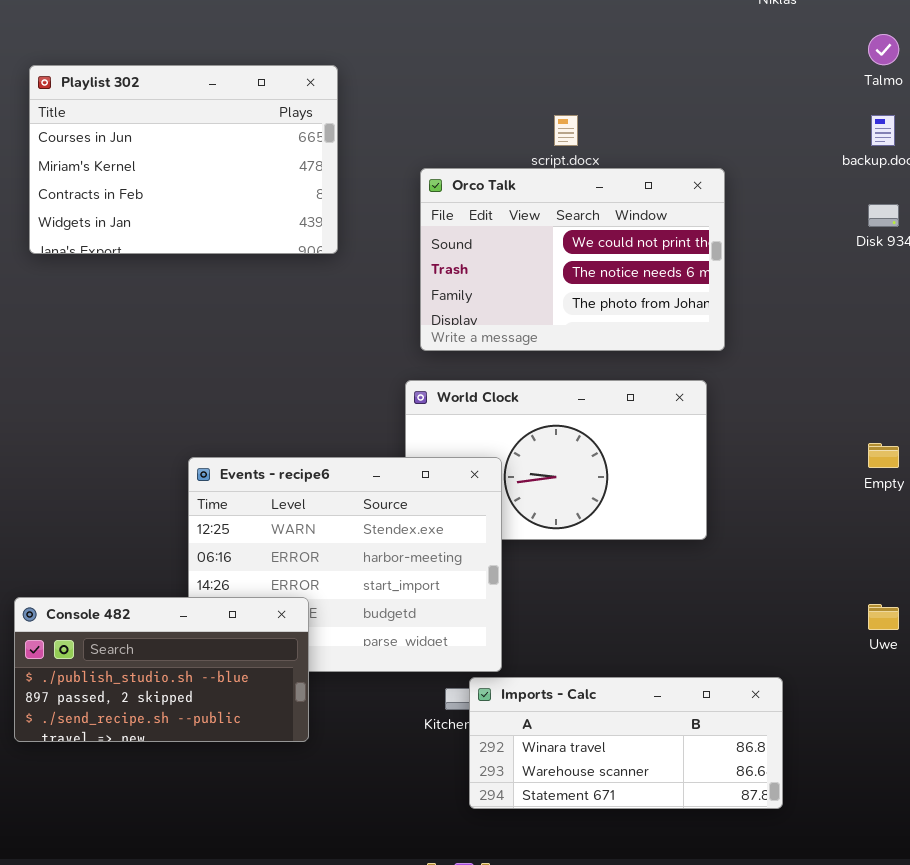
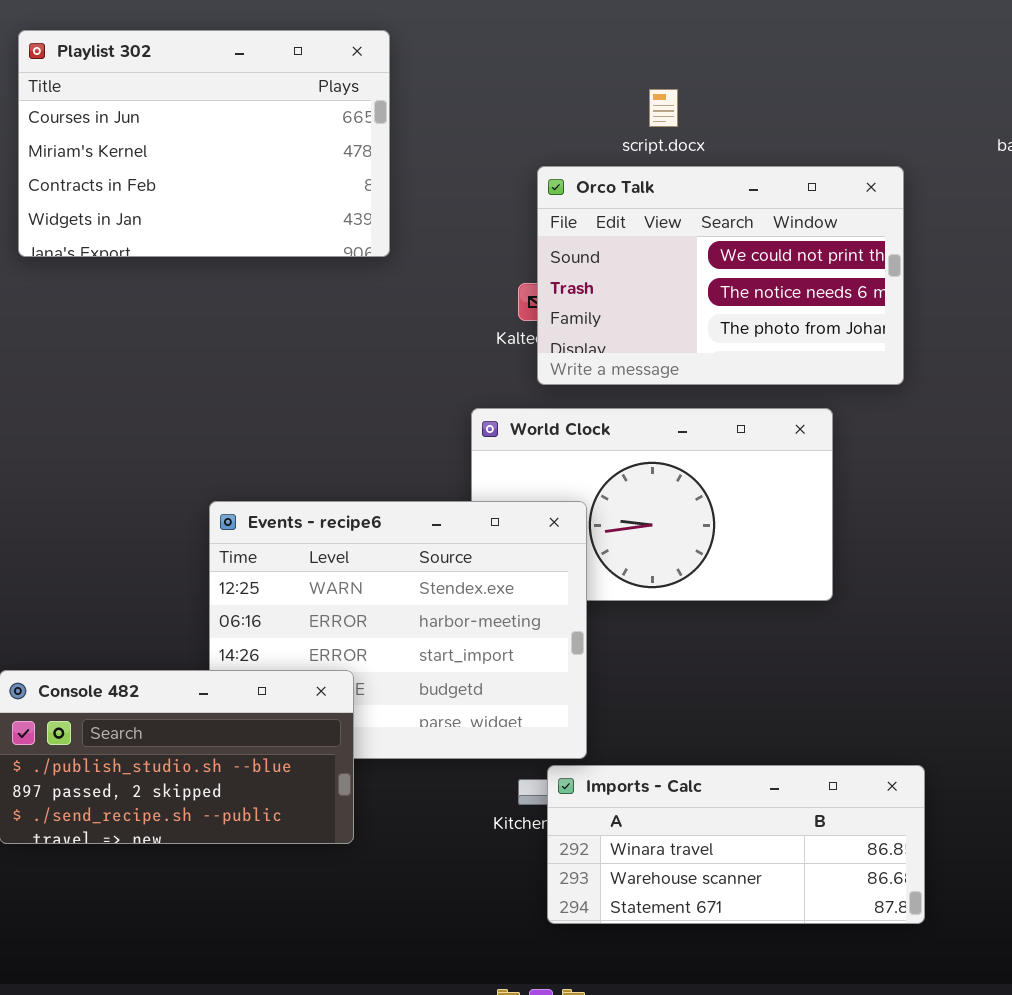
Orco Talk: [420,168,725,351] -> [537,166,904,385], moved

